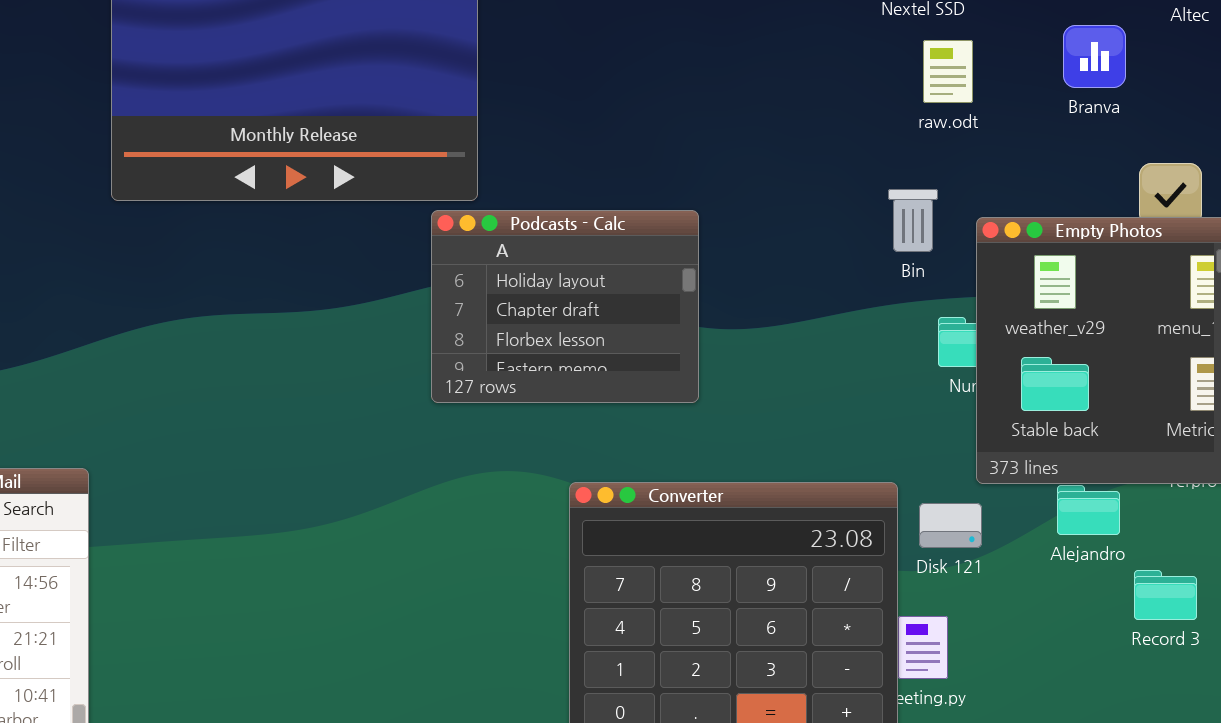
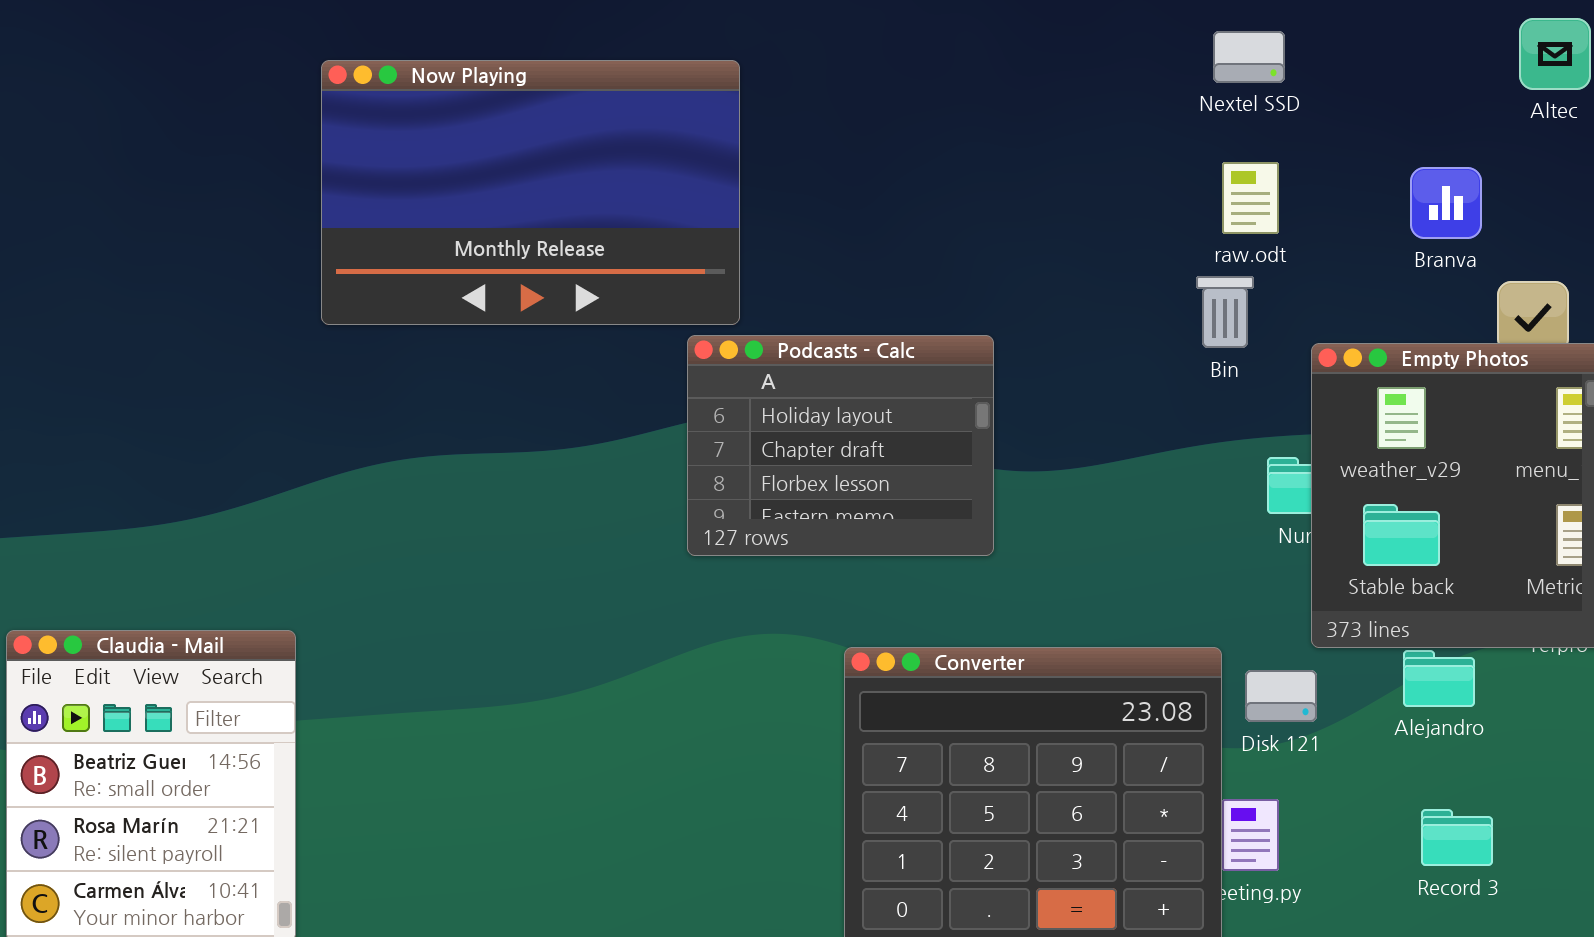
Branva: [1063,25,1126,88] -> [1410,167,1482,239], moved
raw.odt: [923,40,973,103] -> [1222,162,1279,234], moved
Bin: [888,189,938,252] -> [1196,276,1254,348], moved
Record 3: [1134,570,1197,620] -> [1421,809,1493,866], moved

